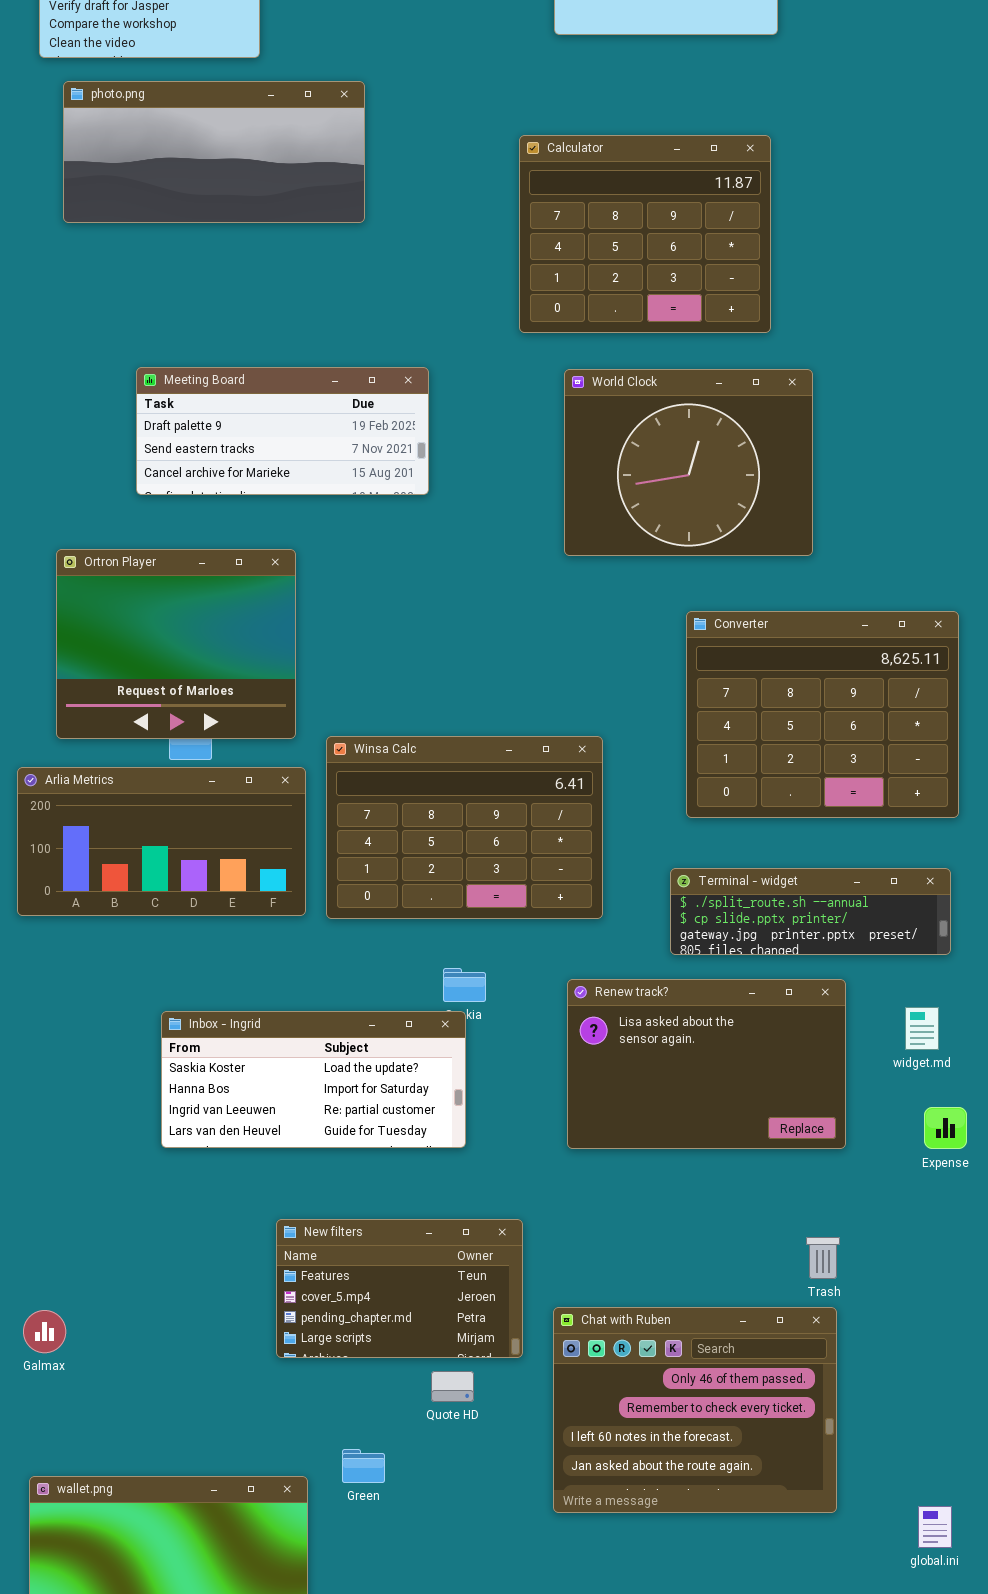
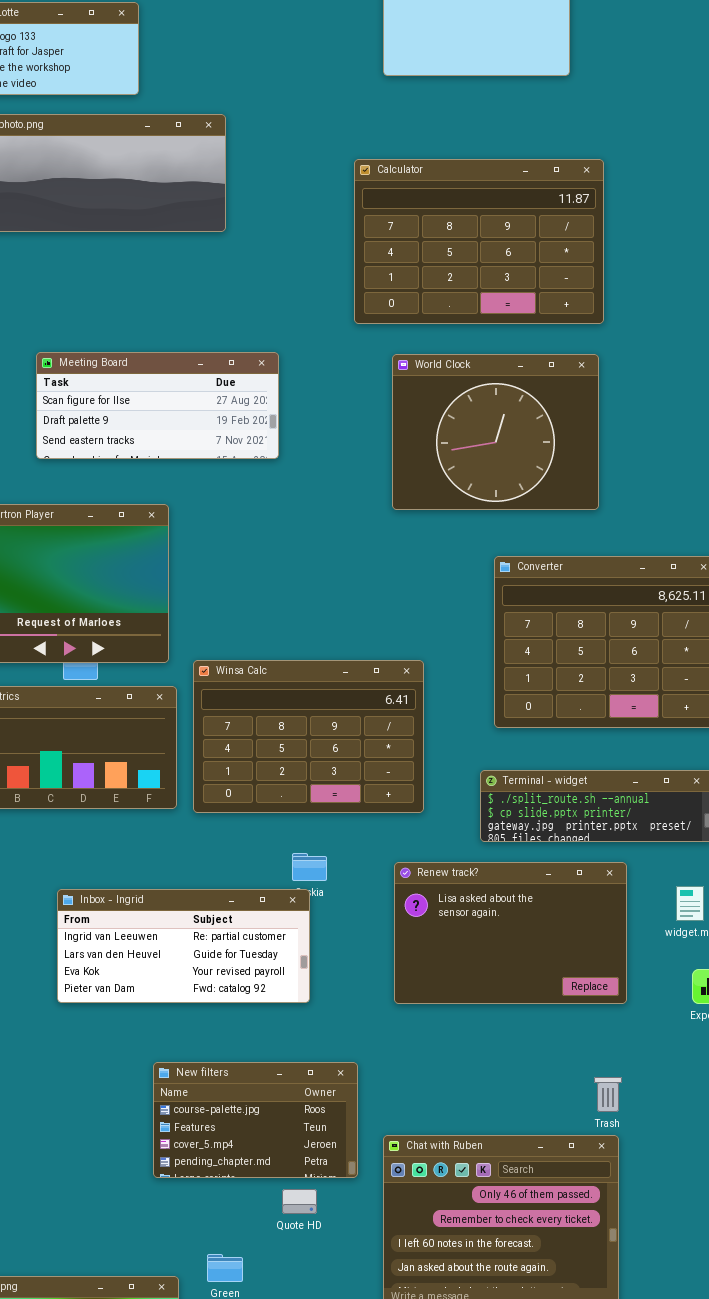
Calculator: [519,135,771,333] -> [354,159,604,324], resized
Meeting Board: [136,367,429,495] -> [36,352,279,459], scrolled up 1 row
Inbox - Ingrid: [161,1011,466,1148] -> [57,889,310,1003], scrolled down 2 rows
New filters: [276,1219,523,1358] -> [153,1062,358,1178], scrolled up 1 row

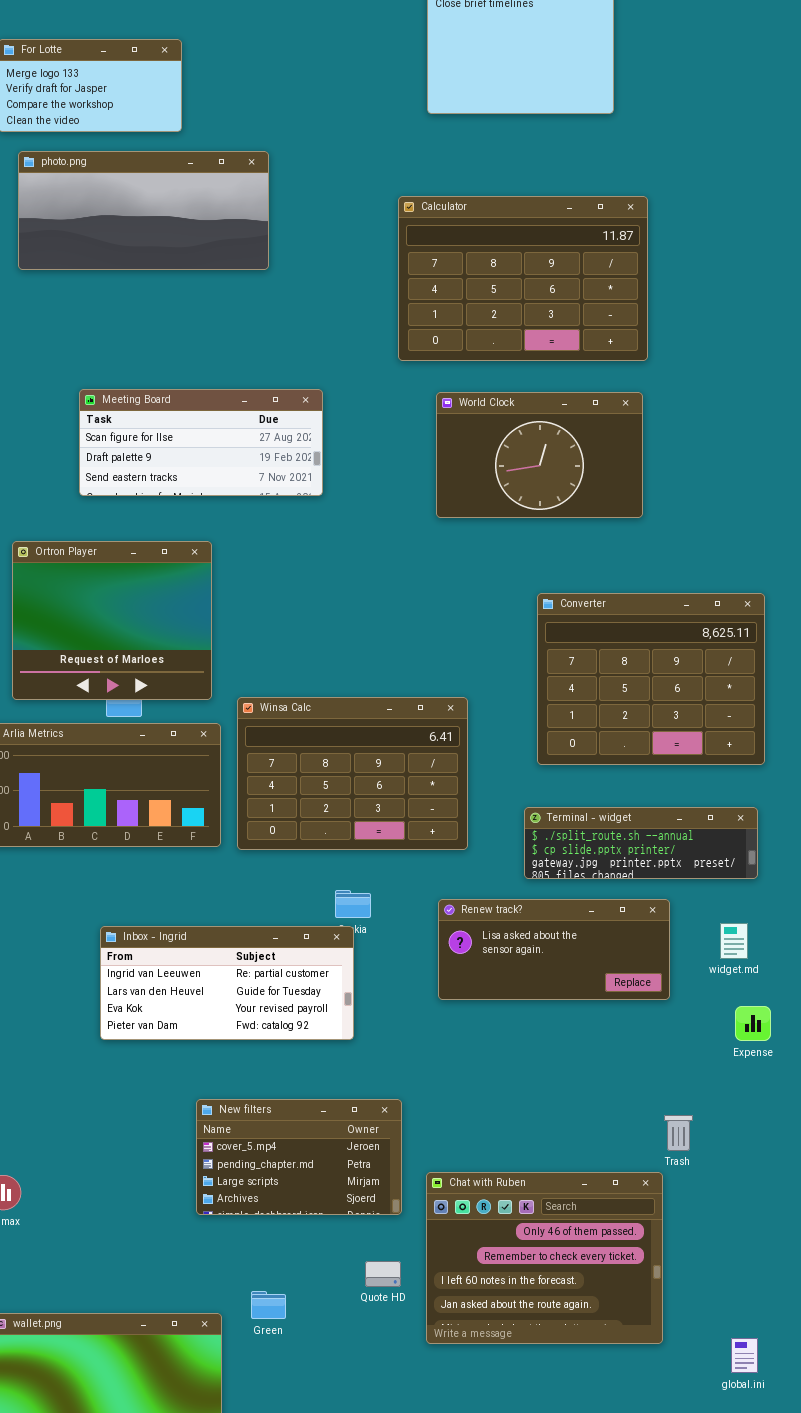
World Clock: [392,354,599,510] -> [436,392,643,518], resized
Renew track?: [394,862,627,1004] -> [438,899,670,1000], resized
New filters: [153,1062,358,1178] -> [196,1099,402,1215], scrolled down 2 rows
Trash: [594,1077,622,1112] -> [664,1115,693,1151], moved
Quote HD: [282,1189,317,1214] -> [365,1261,401,1287], moved

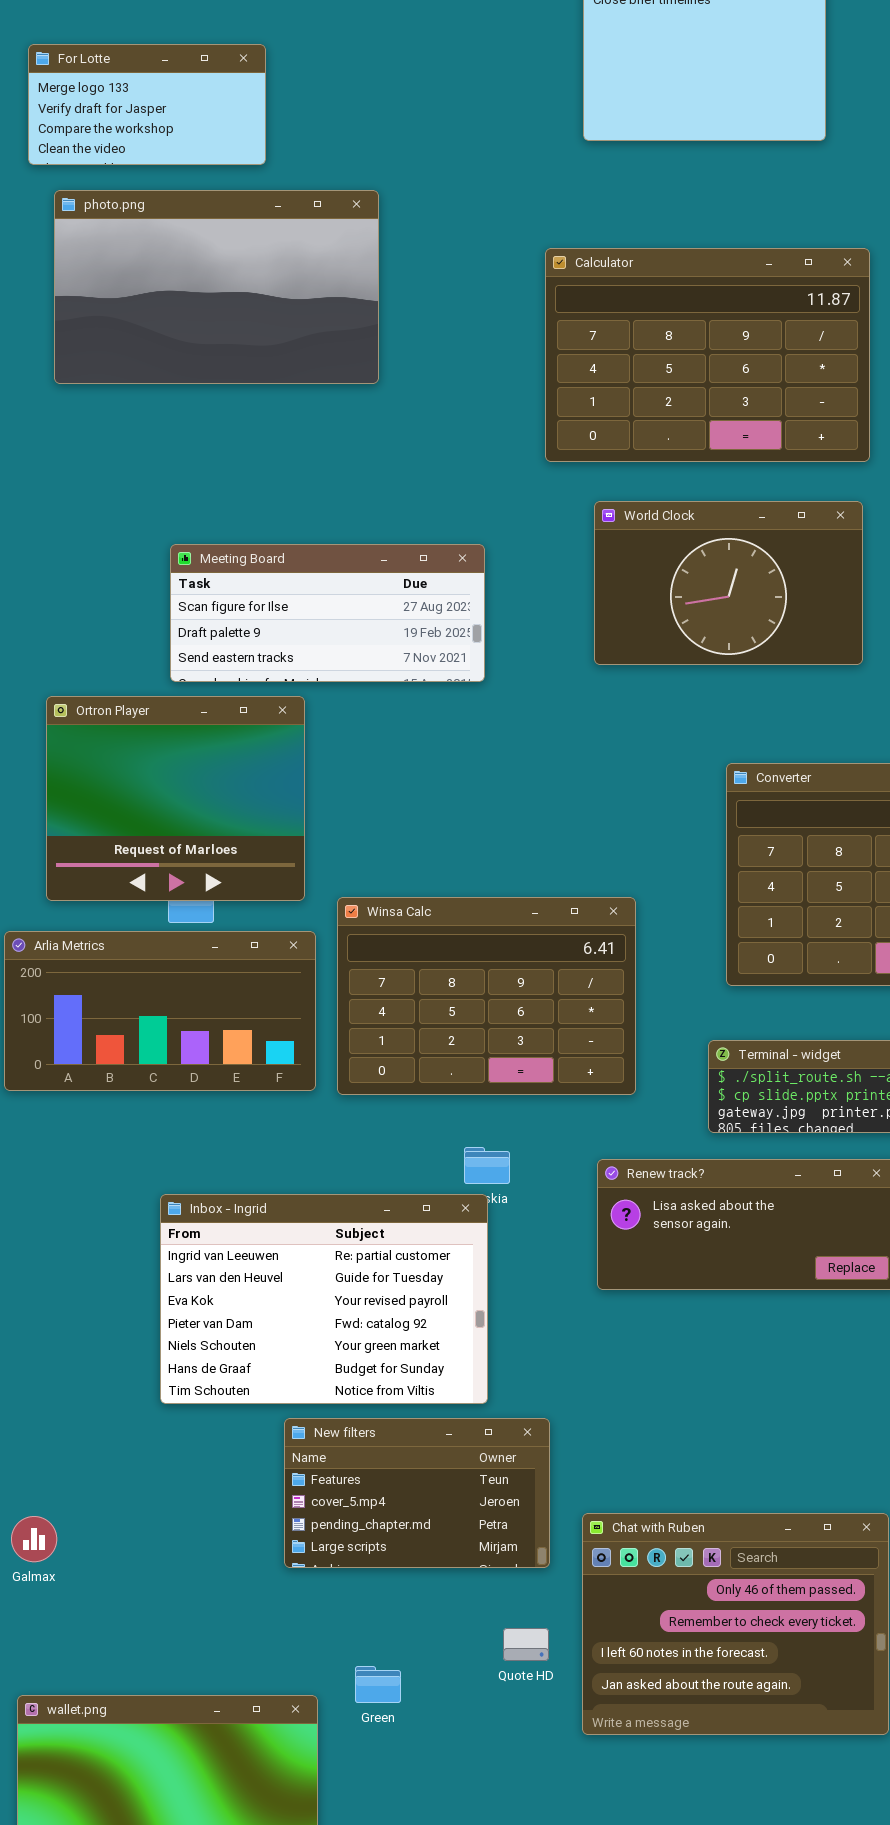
photo.png: [18,151,269,270] -> [54,190,379,384], resized
Meeting Board: [79,389,323,496] -> [170,544,485,682], moved
Inbox - Ingrid: [100,926,354,1040] -> [160,1194,488,1404], resized
New filters: [196,1099,402,1215] -> [284,1418,550,1568], scrolled up 1 row

